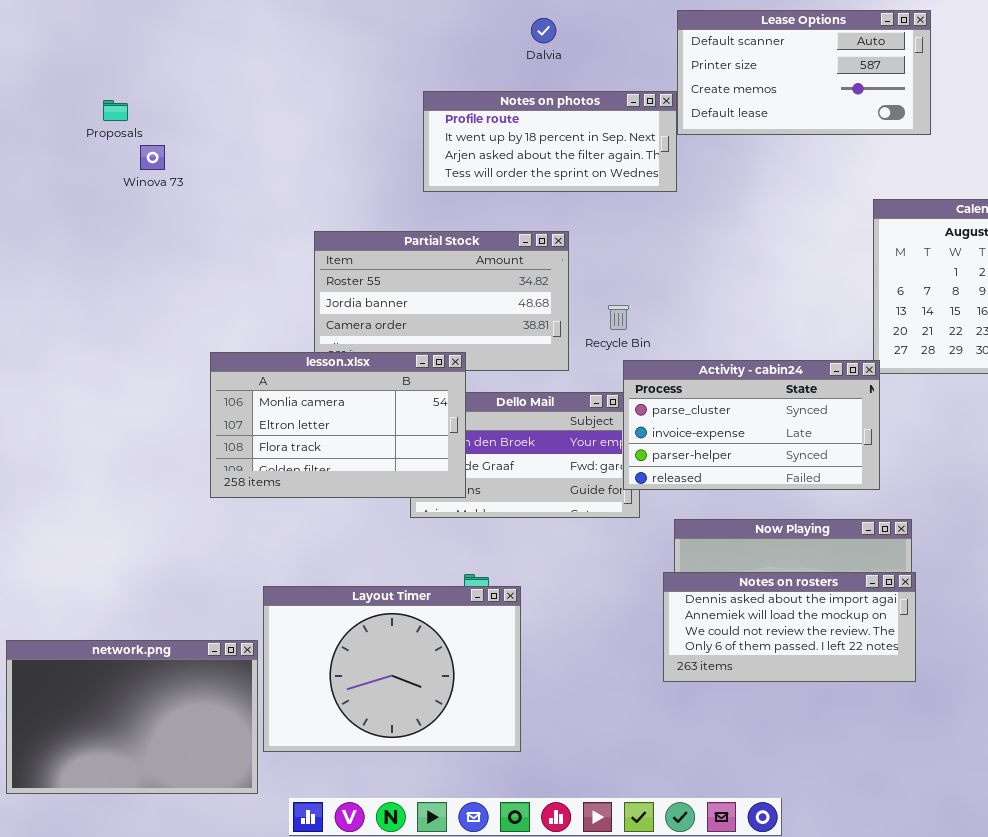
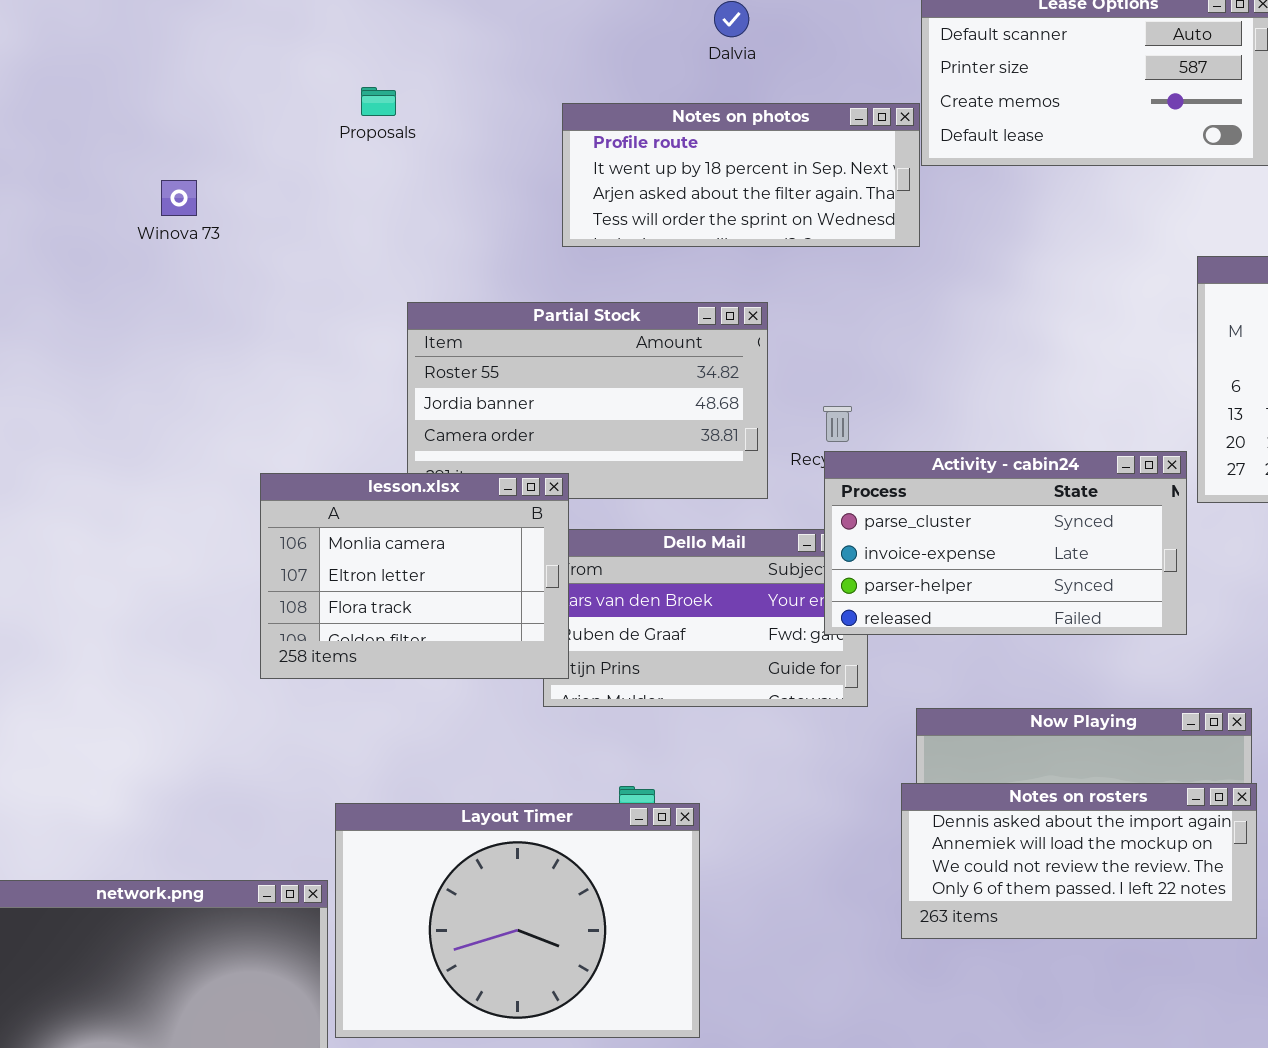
Proposals: [103,100,128,121] -> [361,87,396,116], moved
lesson.xlsx: [210,352,466,498] -> [260,473,569,679], resized
Activity - cabin24: [623,360,880,490] -> [824,451,1187,635], moved

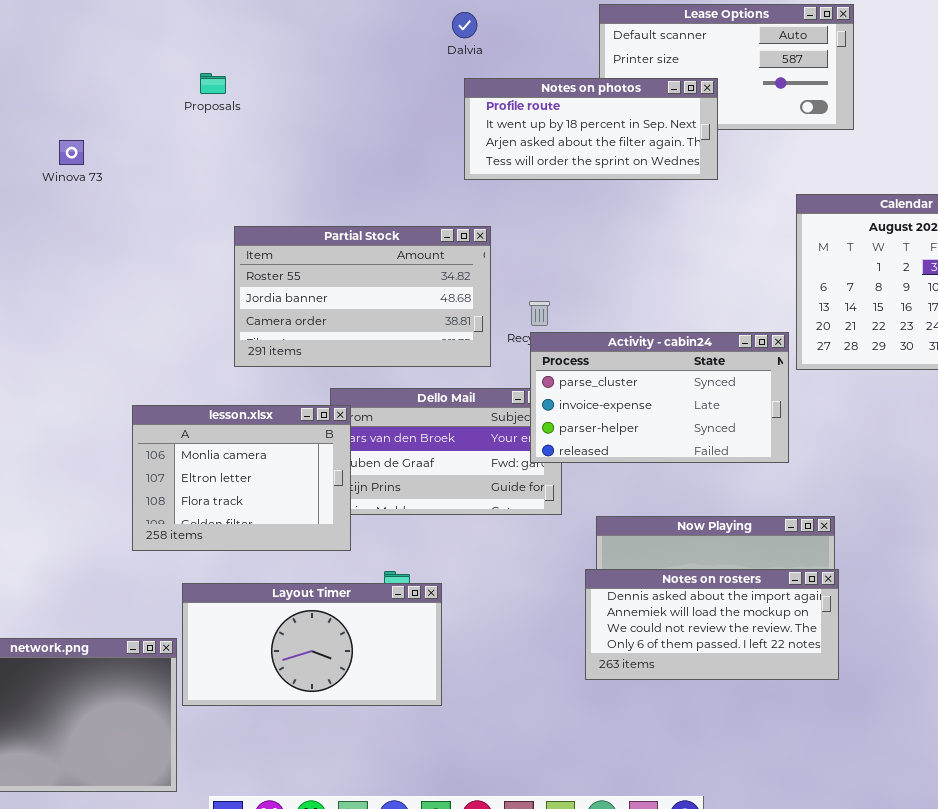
Notes on photos: [562,103,920,247] -> [464,78,718,180], moved
lesson.xlsx: [260,473,569,679] -> [132,405,351,551], moved
Layout Timer: [335,803,700,1038] -> [182,583,442,706], resized

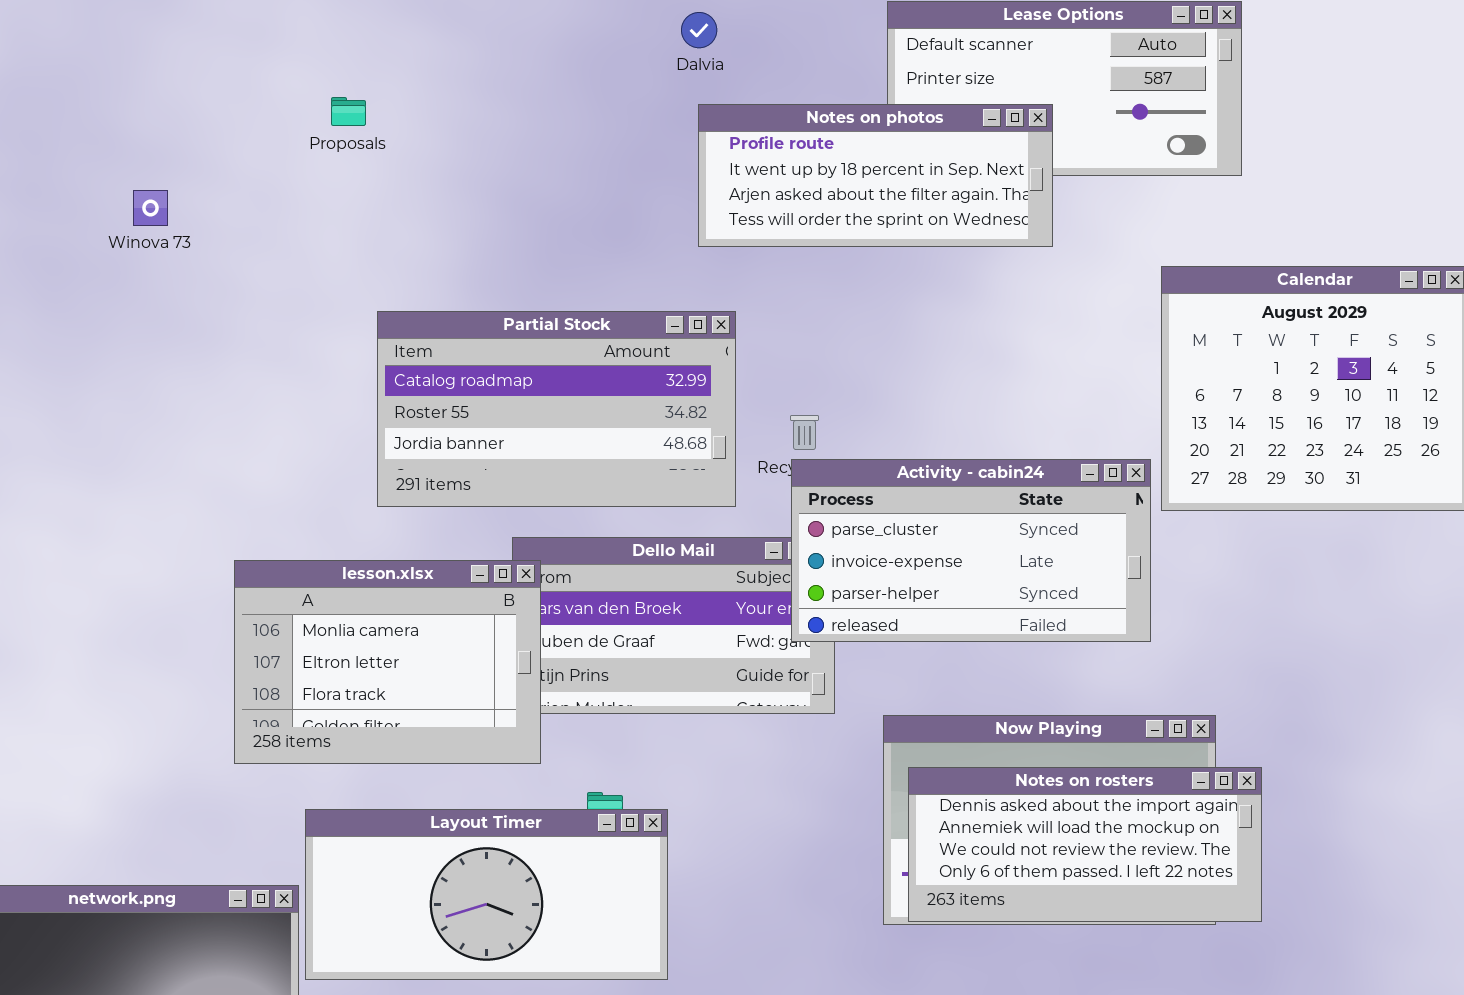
Partial Stock: [234,226,491,367] -> [377,311,736,507], scrolled up 1 row
Notes on rosters: [585,569,839,680] -> [908,767,1262,922], moved

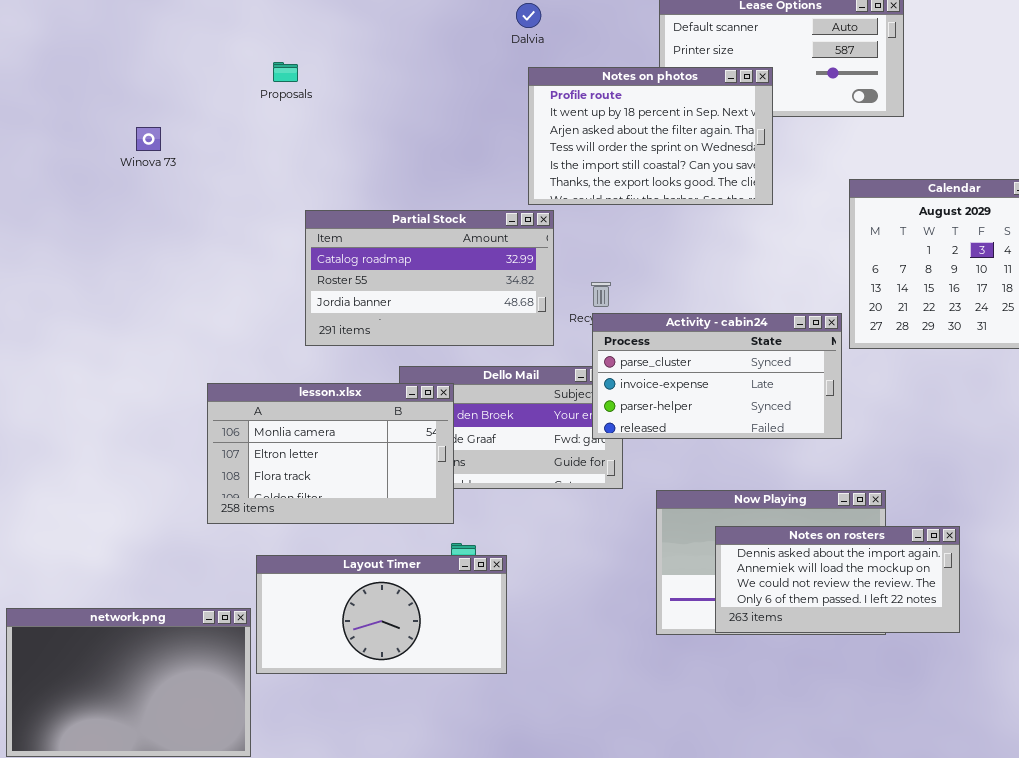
Notes on photos: [698,104,1053,247] -> [528,67,773,205], resized
lesson.xlsx: [234,560,541,764] -> [207,383,454,524], resized
Notes on rosters: [908,767,1262,922] -> [715,526,960,633], moved

